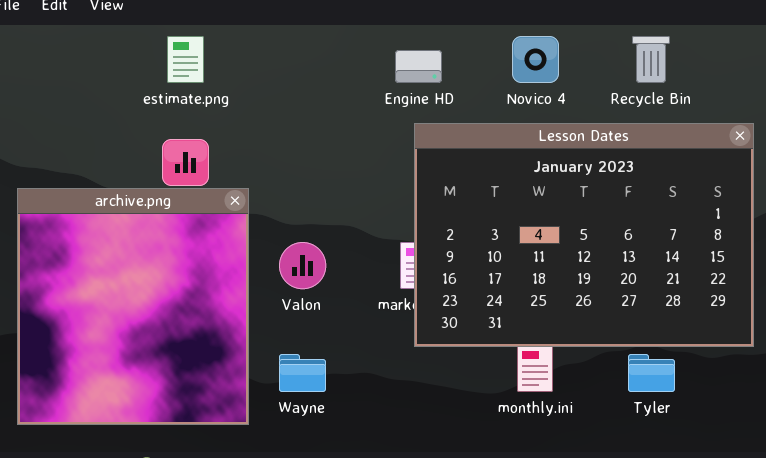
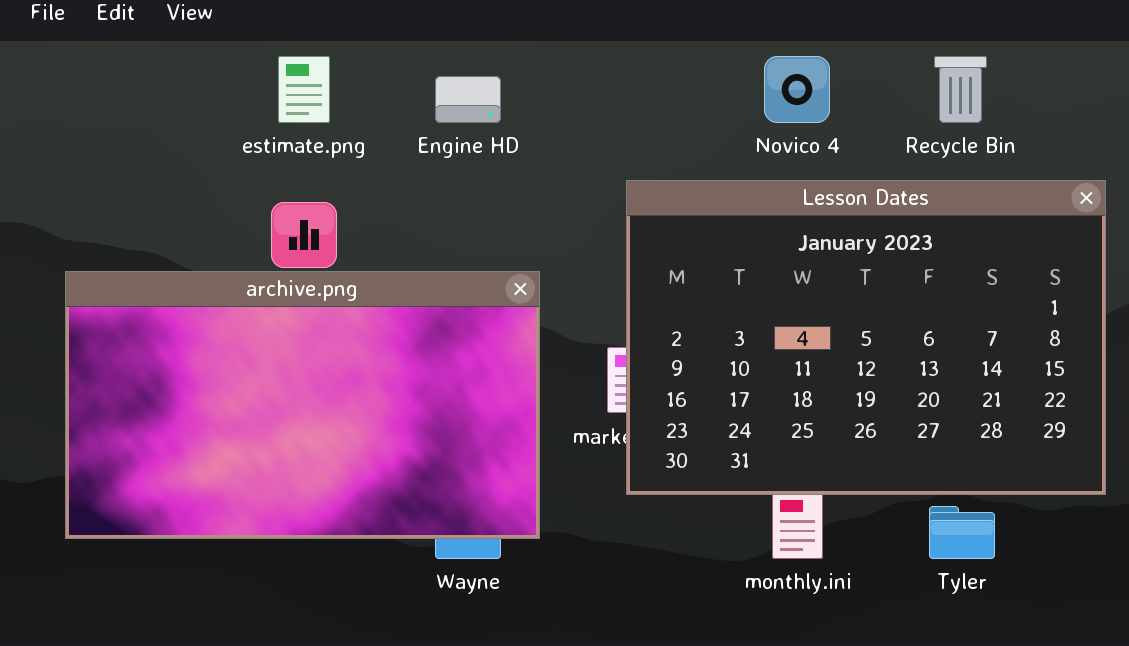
Engine HD: [395,50,442,83] -> [435,76,501,123], moved
archive.png: [17,188,249,425] -> [65,271,540,539], resized

